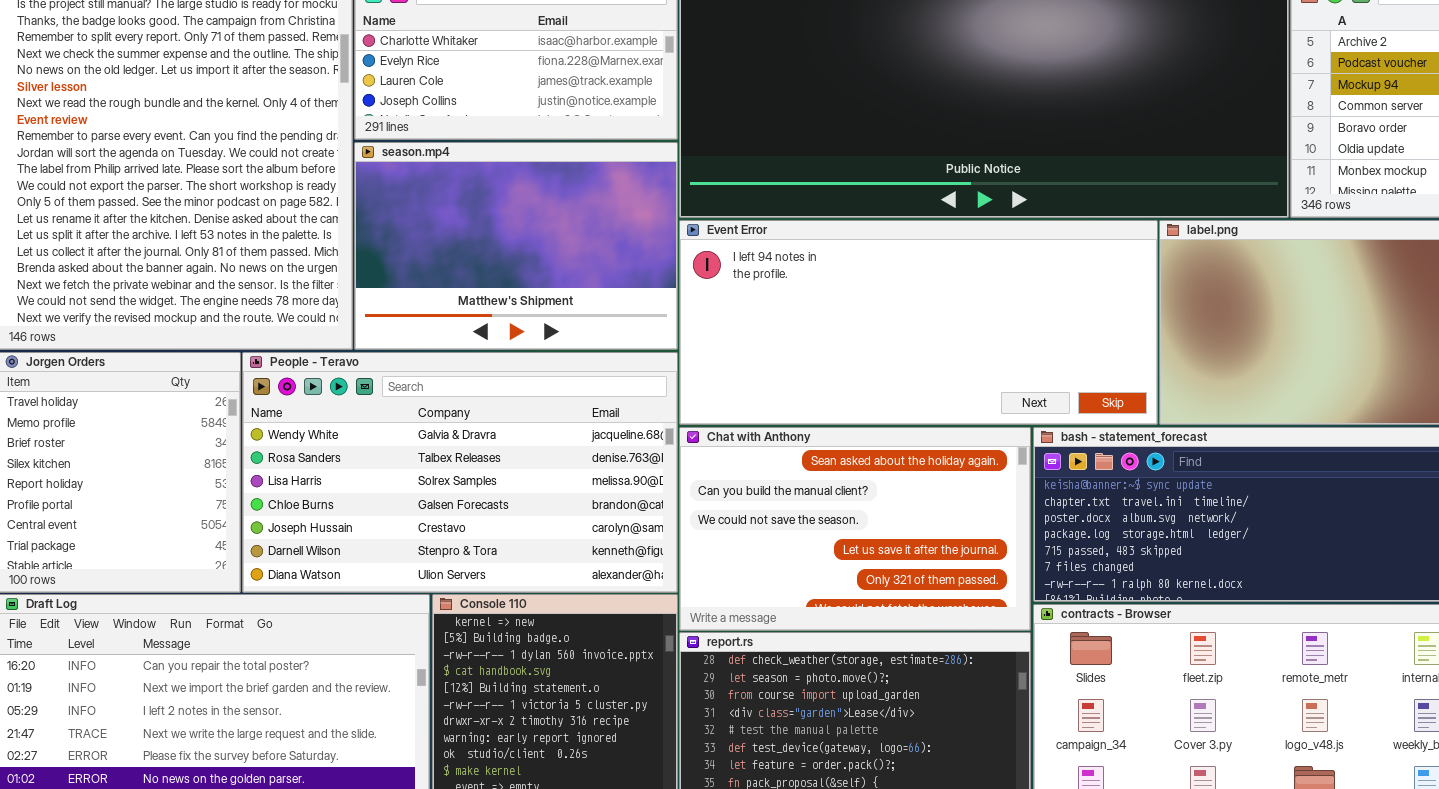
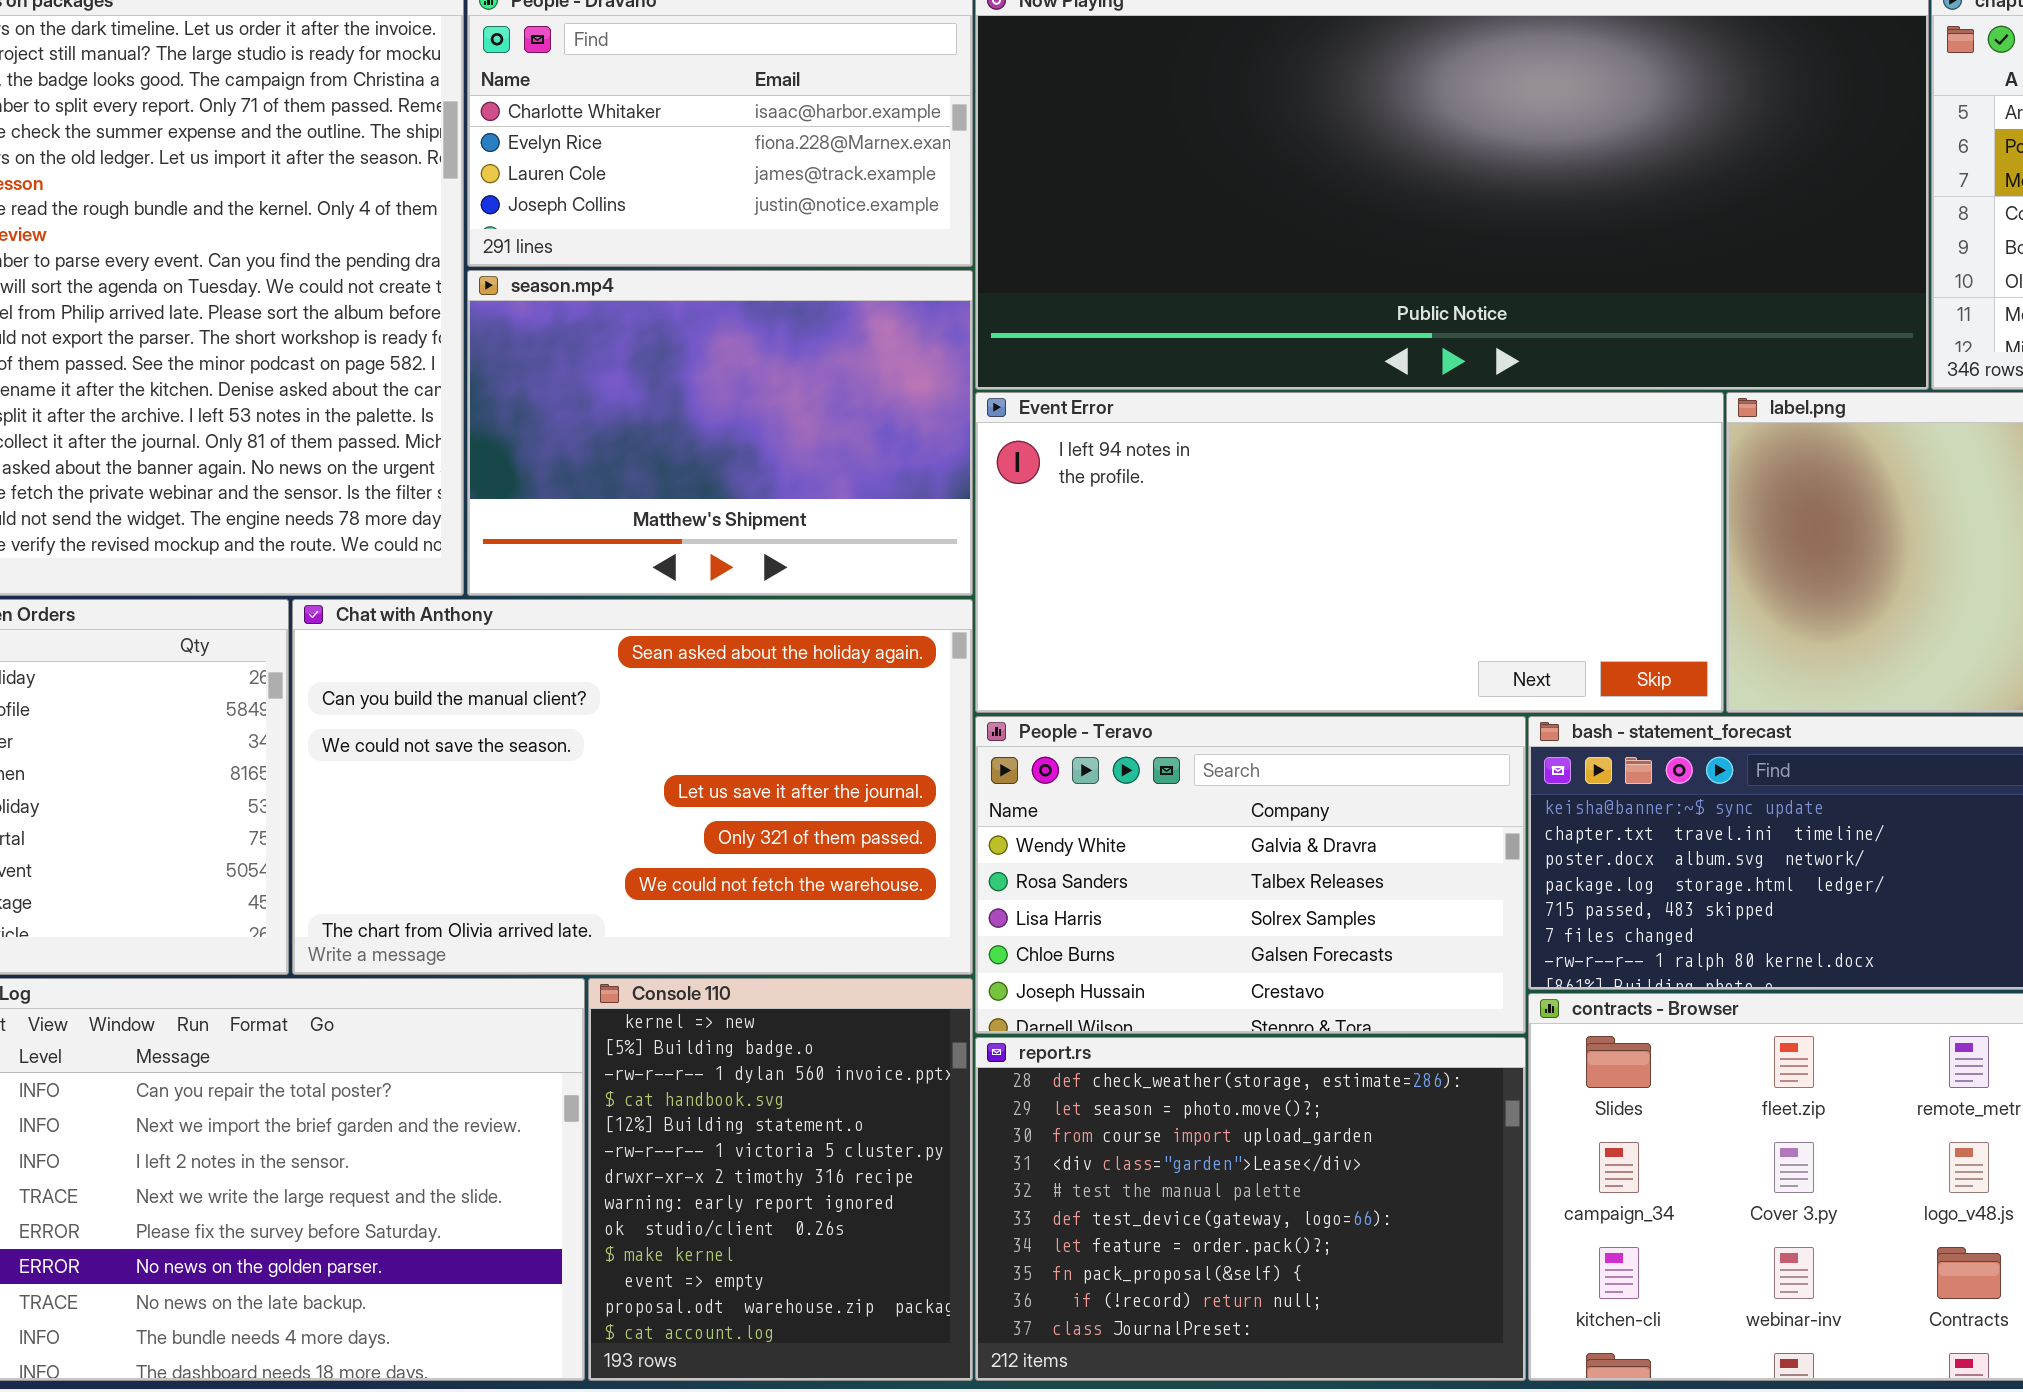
People - Teravo: [242,352,678,593] -> [975,716,1526,1034], moved, resized
Chat with Anthony: [679,427,1031,631] -> [292,599,973,975], moved, resized

